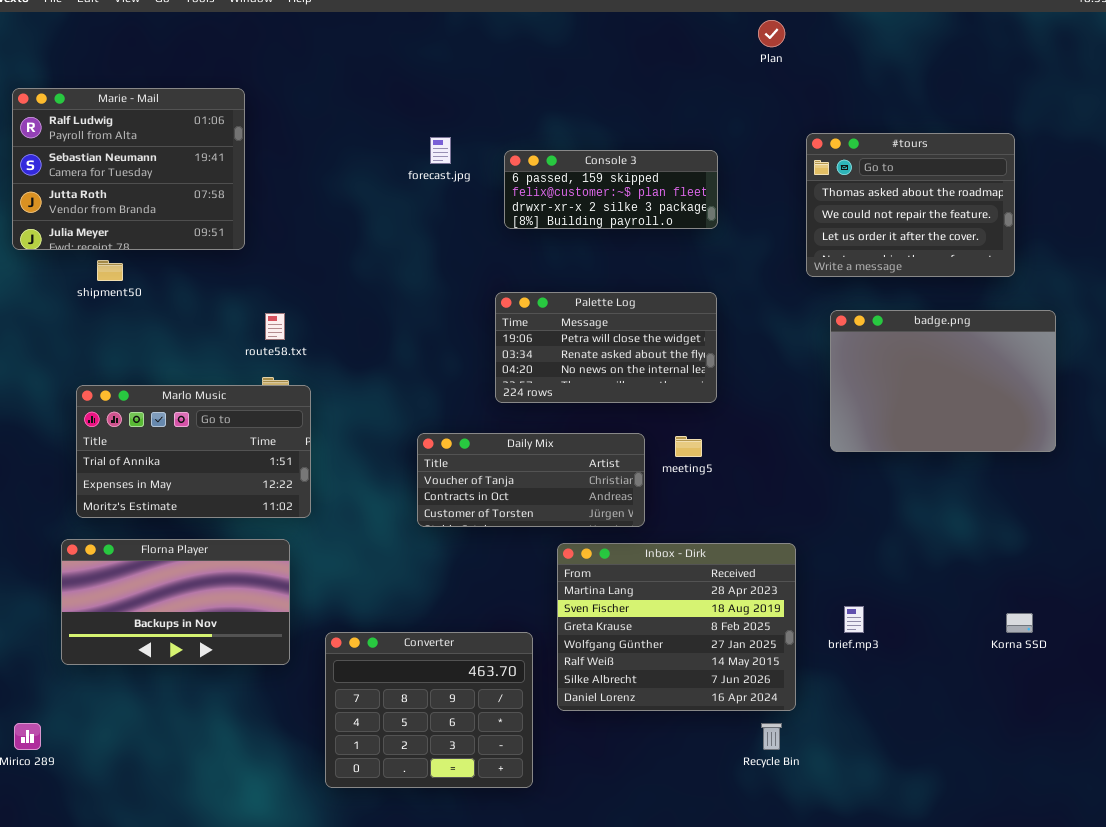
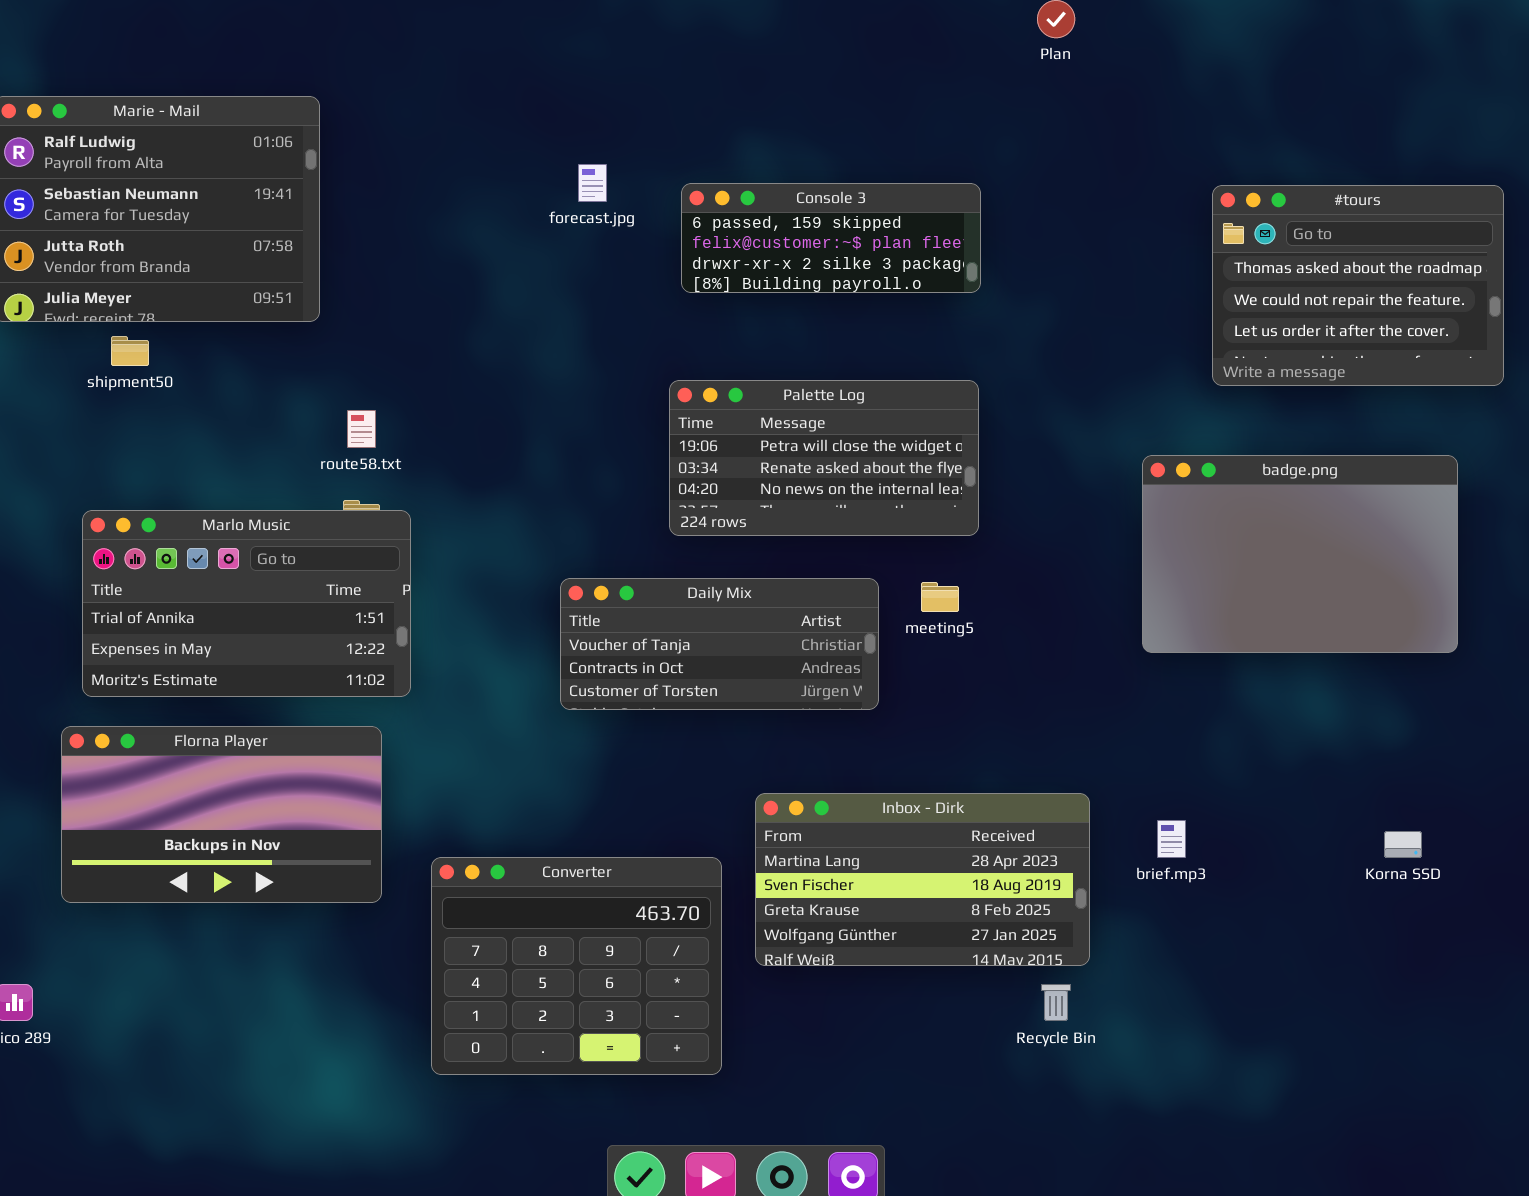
#tours: [806,133,1015,277] -> [1212,185,1504,386], moved
badge.png: [830,310,1056,452] -> [1142,455,1458,653], moved
Inbox - Dirk: [557,543,796,711] -> [755,793,1090,966], resized

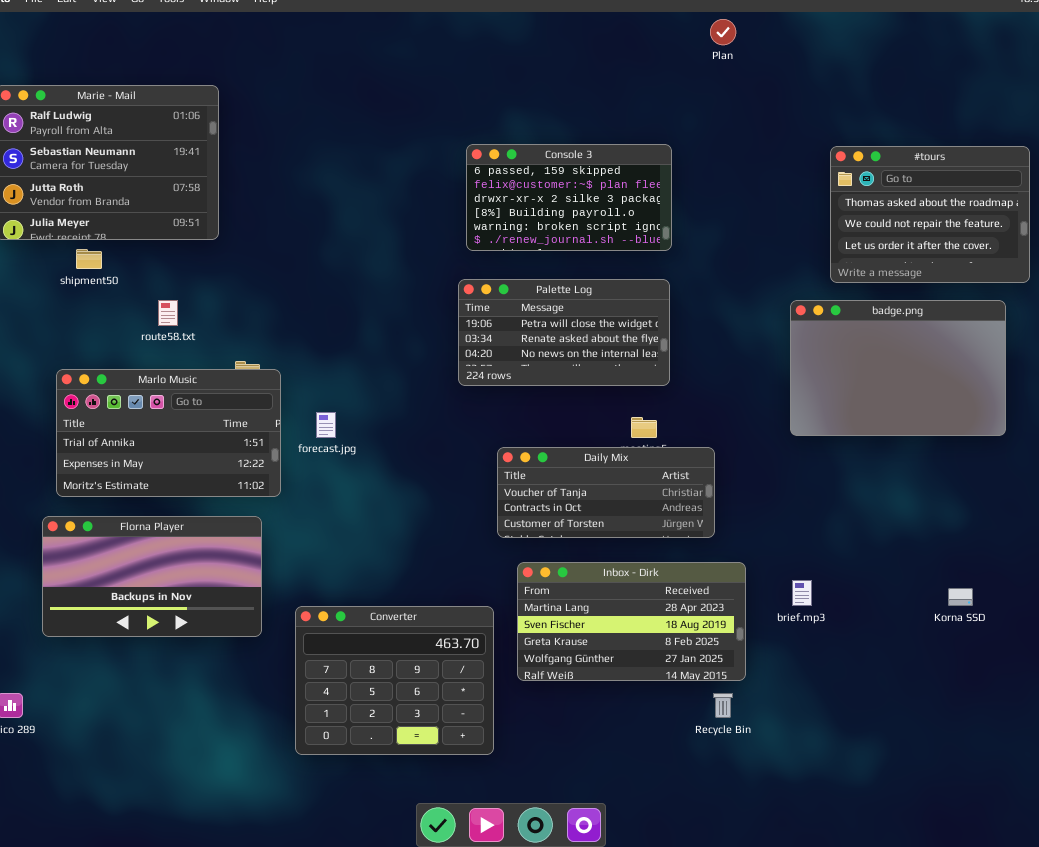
forecast.jpg: [578,164,607,202] -> [316,412,336,438], moved
Console 3: [681,183,981,293] -> [466,144,672,251], resized
route58.txt: [347,410,376,448] -> [158,300,178,326], moved
badge.png: [1142,455,1458,653] -> [790,300,1006,436], moved
Daily Mix: [560,578,879,710] -> [497,447,715,538], moved

